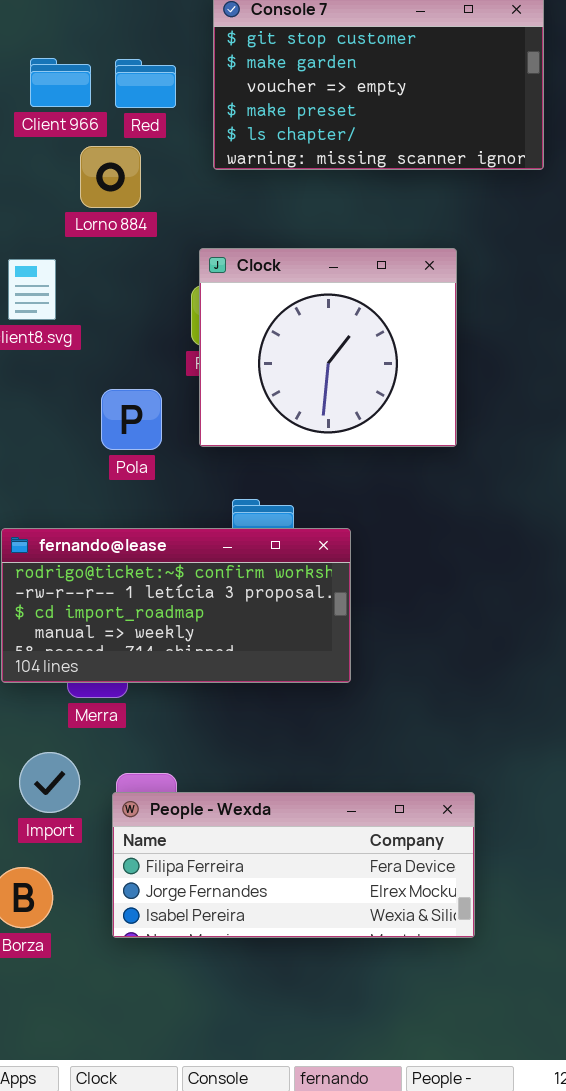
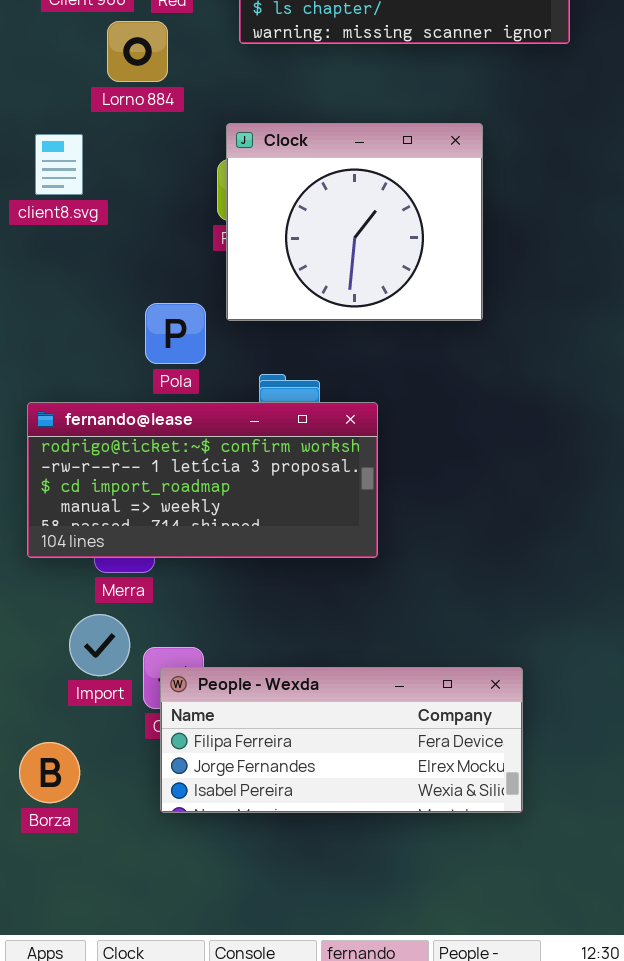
Pola: [101,389,162,450] -> [145,303,206,364], moved
Import: [19,752,80,813] -> [69,614,130,676], moved
People - Wexda: [112,792,475,938] -> [160,667,523,813], moved

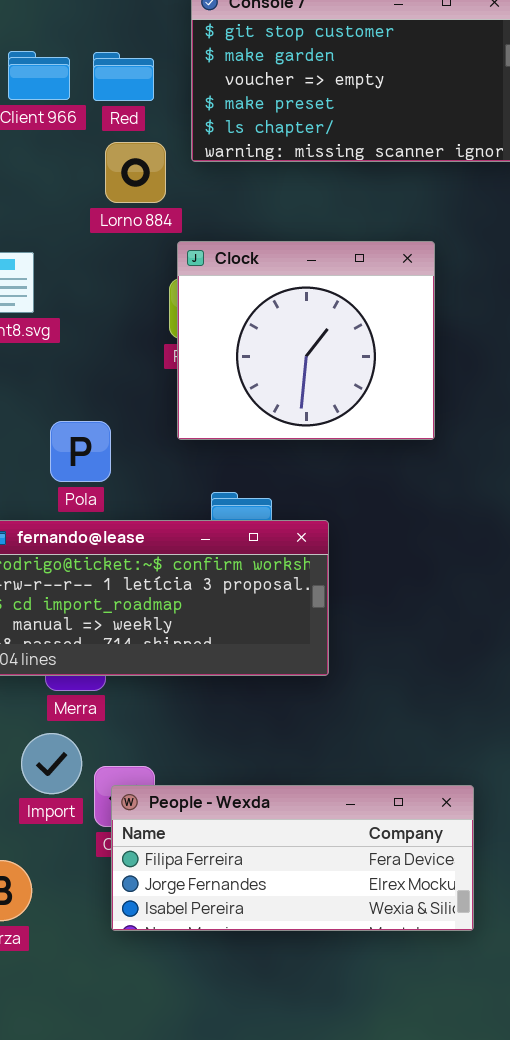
Lorno 884: [107,21,168,82] -> [105,142,166,203], moved
Pola: [145,303,206,364] -> [50,421,111,482], moved

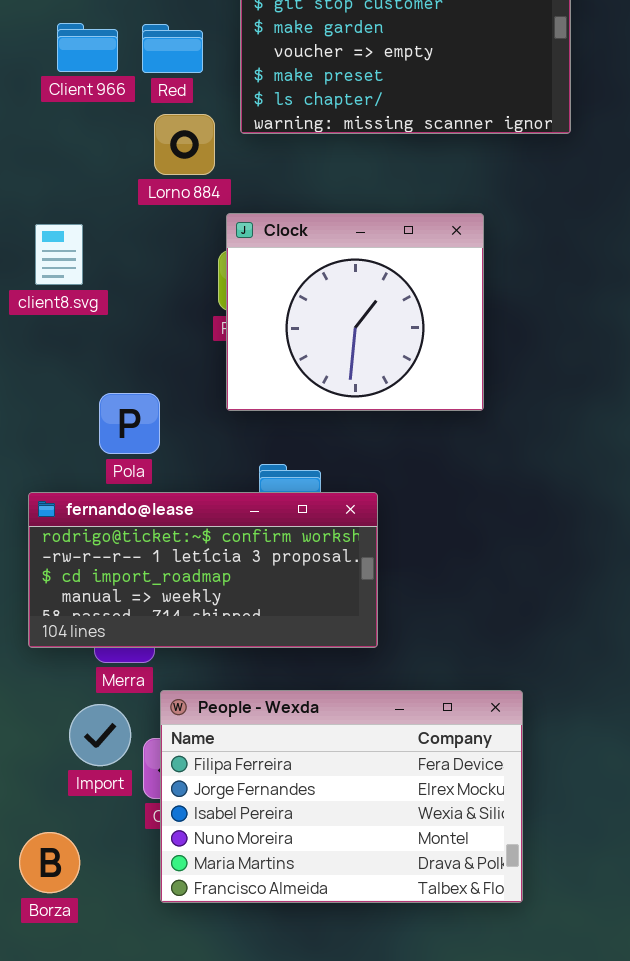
People - Wexda: [111,785,474,931] -> [160,690,523,903], resized

